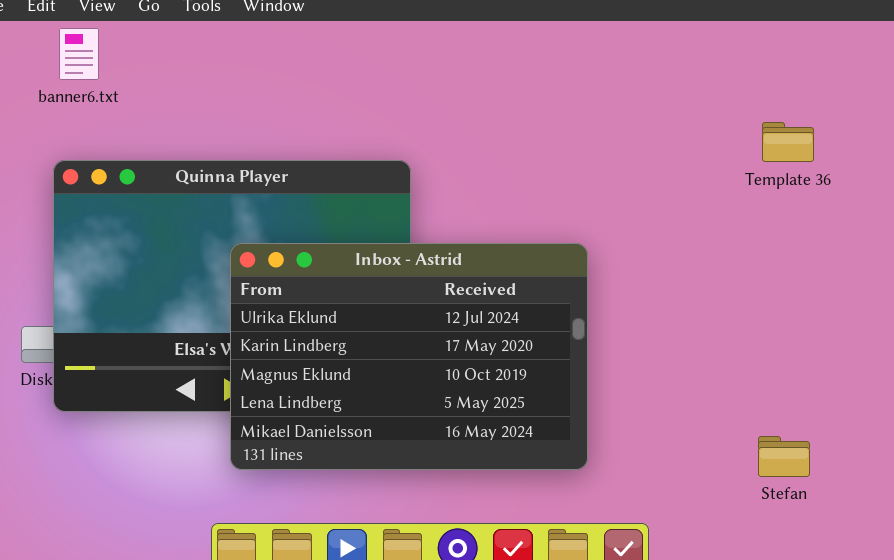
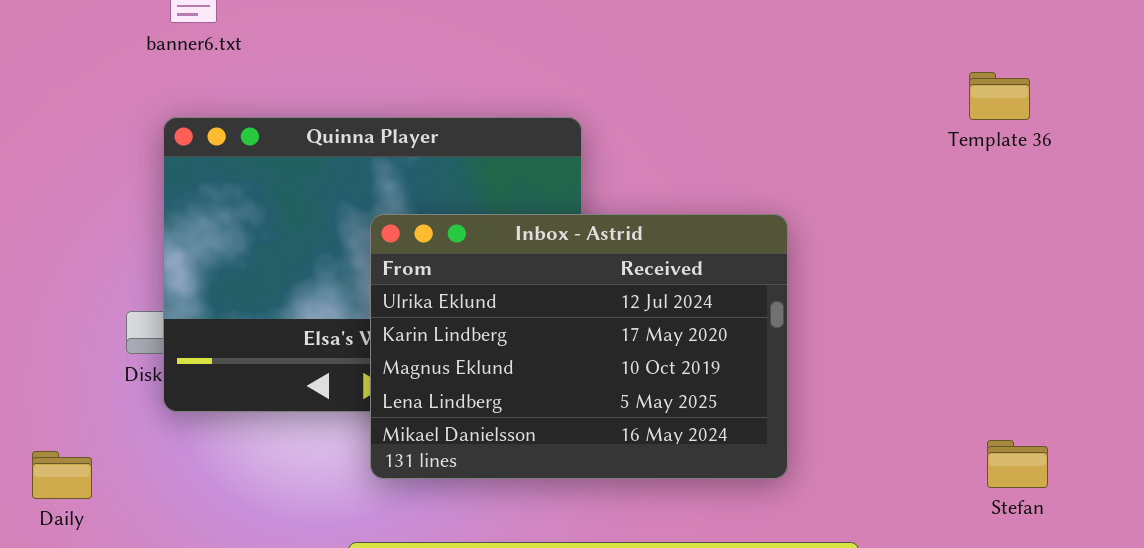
Template 36: [762,122,814,162] -> [969,72,1030,120], moved

